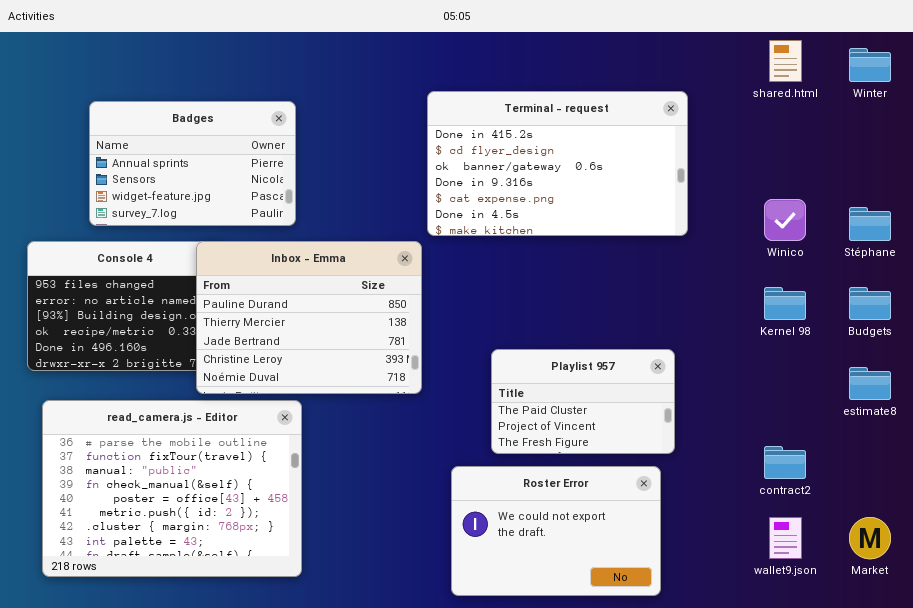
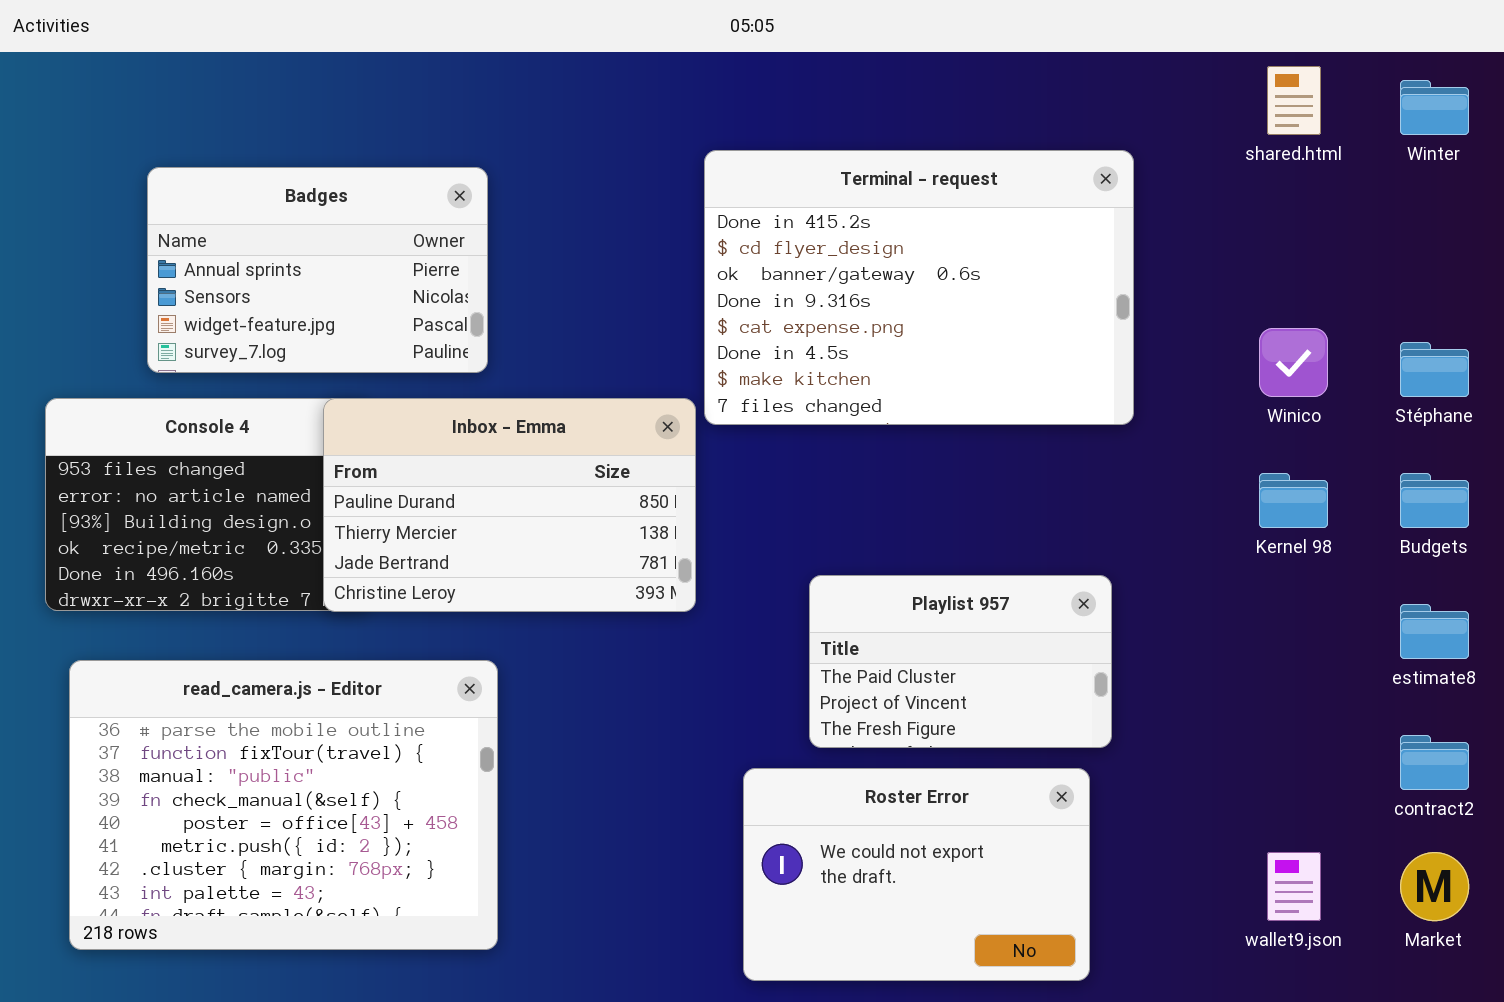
Terminal - request: [427,91,688,236] -> [704,150,1134,425], resized
Inbox - Emma: [196,241,422,394] -> [323,398,696,612], resized
contract2: [764,446,806,479] -> [1400,735,1469,790], moved

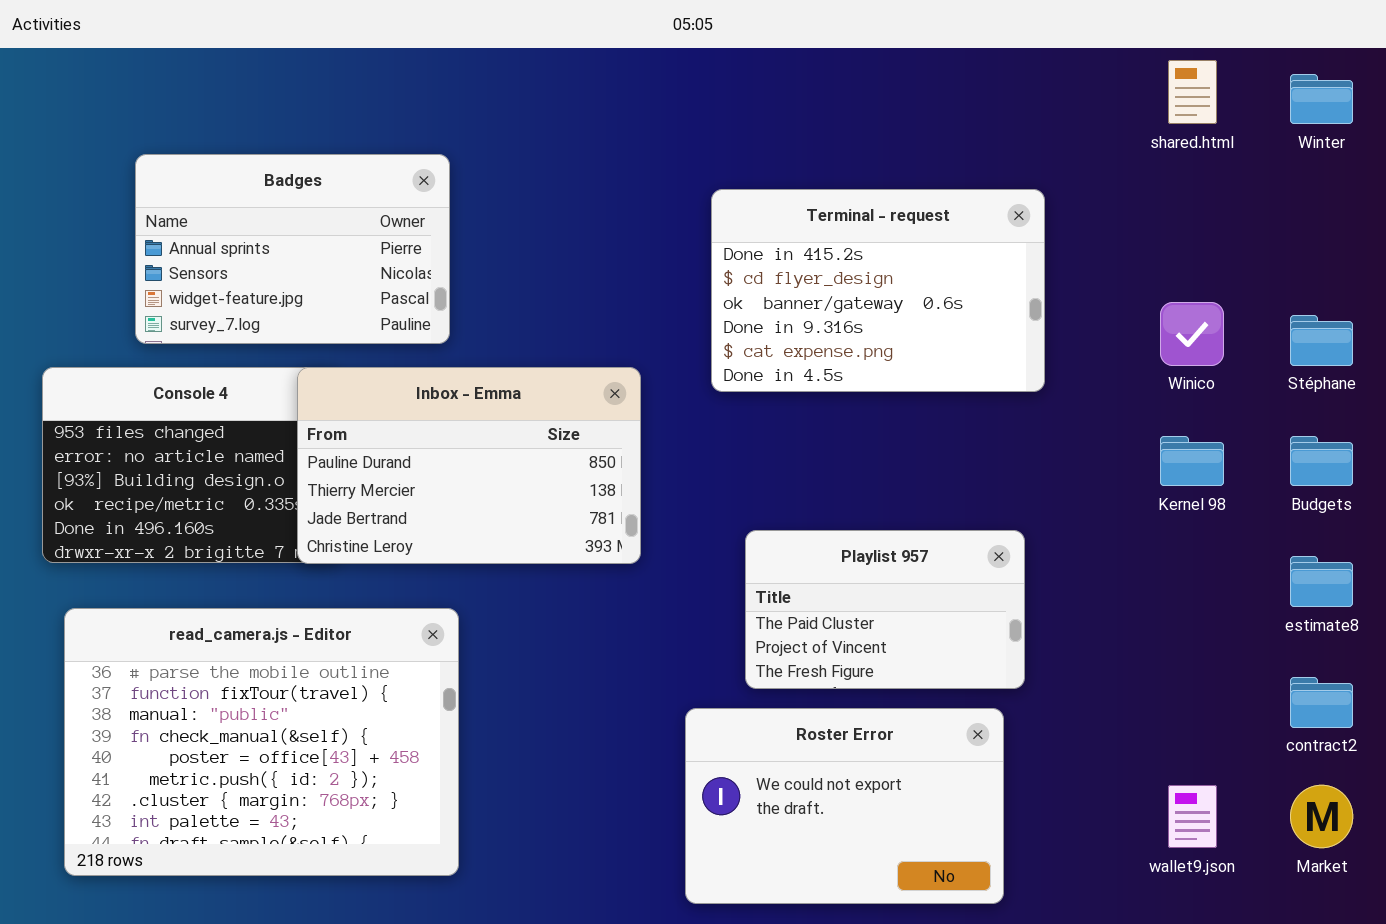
Terminal - request: [704,150,1134,425] -> [711,189,1045,392], resized

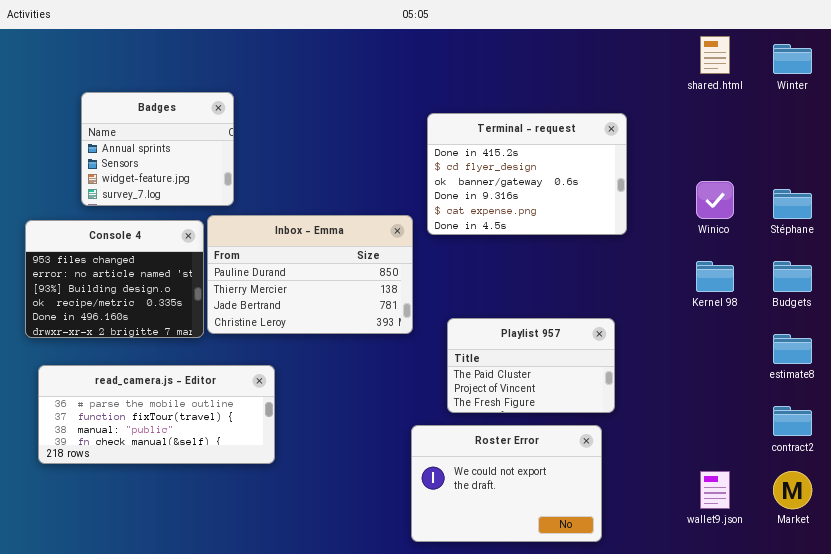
Badges: [135,154,450,344] -> [81,92,234,206], resized
Inbox - Emma: [297,367,641,564] -> [207,215,413,334], moved
read_camera.js - Editor: [64,608,459,876] -> [38,365,275,464], resized

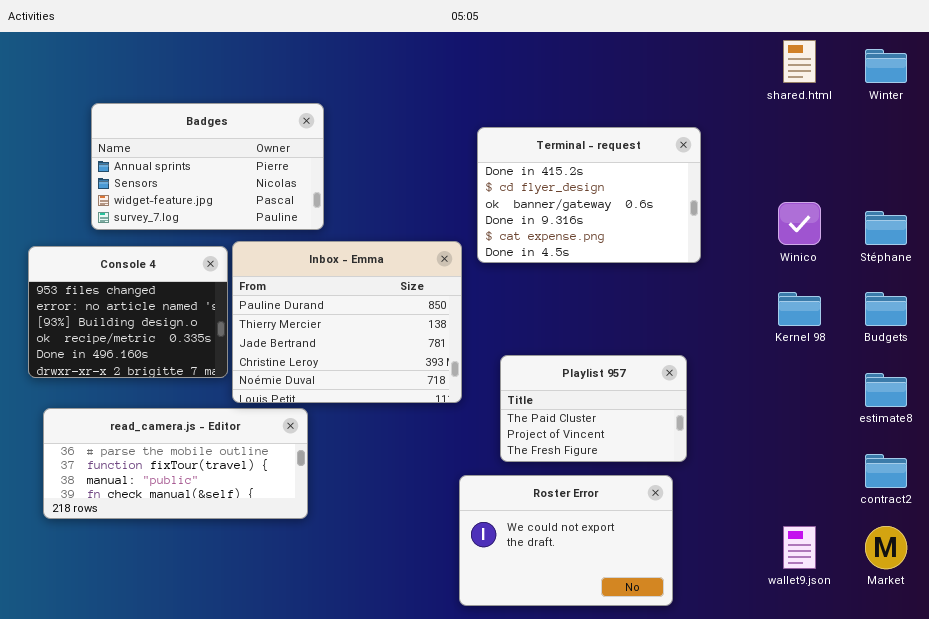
Badges: [81,92,234,206] -> [91,103,324,230], resized
Inbox - Emma: [207,215,413,334] -> [232,241,462,403], resized

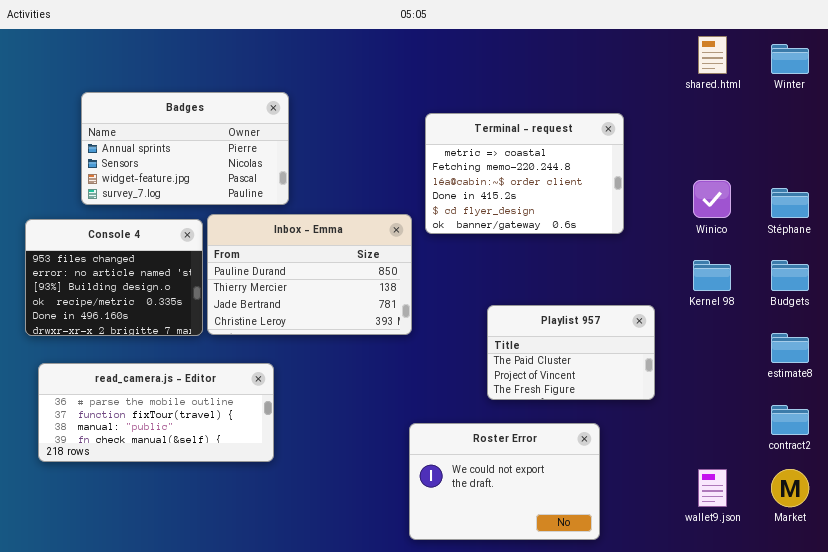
Terminal - request: [477,127,701,263] -> [425,113,624,234], scrolled up 3 rows
Inbox - Emma: [232,241,462,403] -> [207,214,412,335], resized
Playlist 957: [500,355,687,462] -> [487,305,655,400], moved

